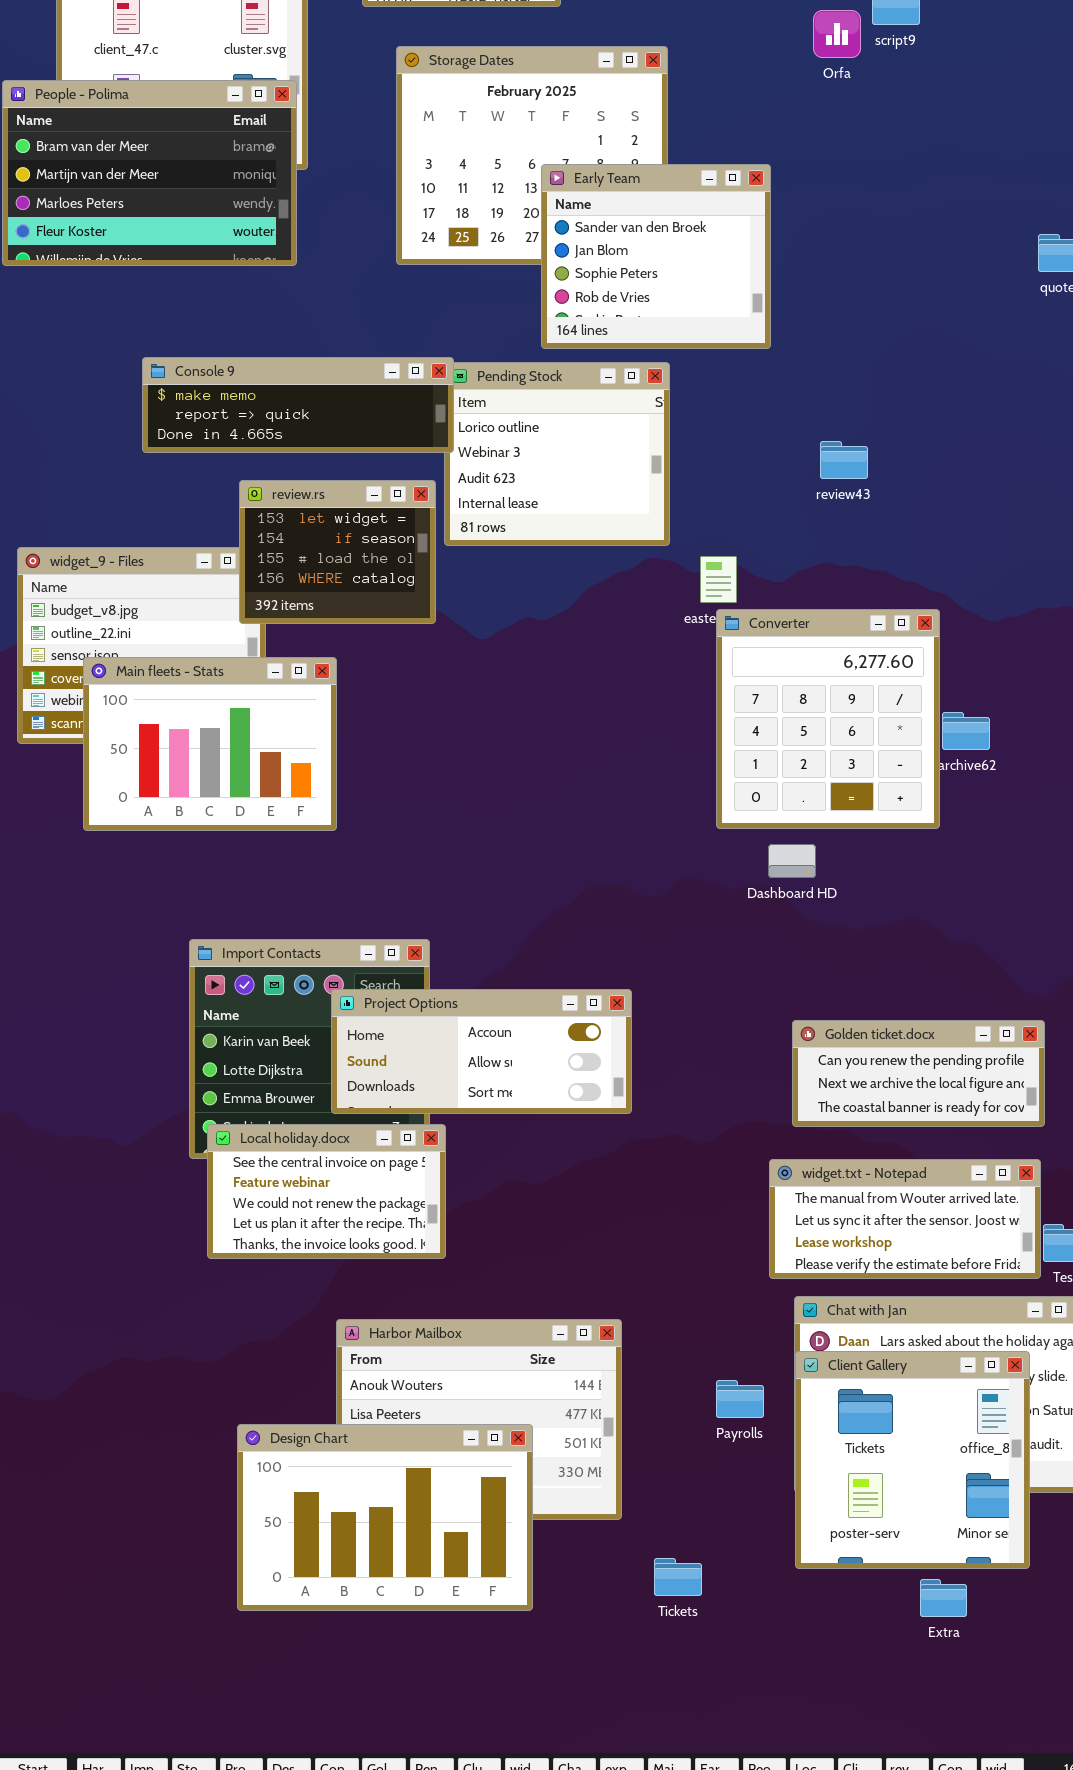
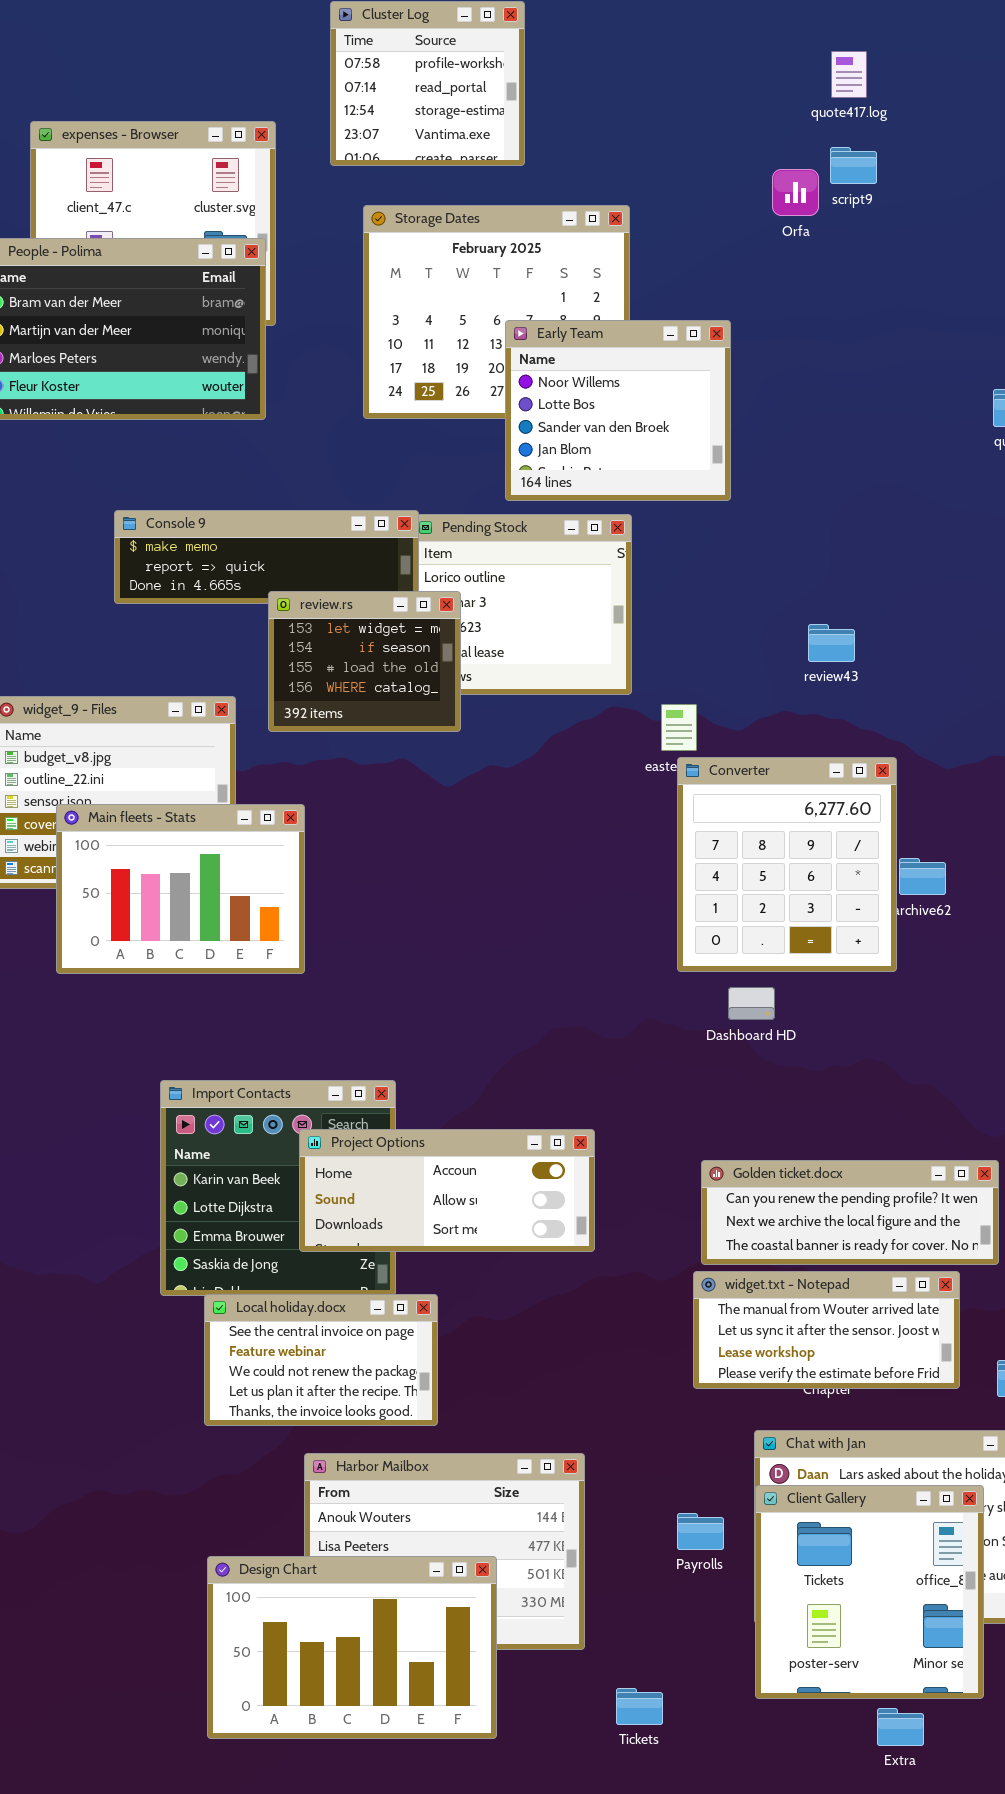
Early Team: [541,164,771,349] -> [505,320,731,501], scrolled up 2 rows
review43: [820,441,868,479] -> [808,624,855,662], moved
review.rs: [239,480,436,624] -> [268,591,461,732], moved
Golden ticket.docx: [792,1020,1045,1127] -> [701,1160,999,1265], resized
Local holiday.docx: [207,1124,446,1259] -> [204,1294,438,1426], moved
widget.txt - Notepad: [769,1159,1041,1279] -> [693,1271,960,1389], moved

